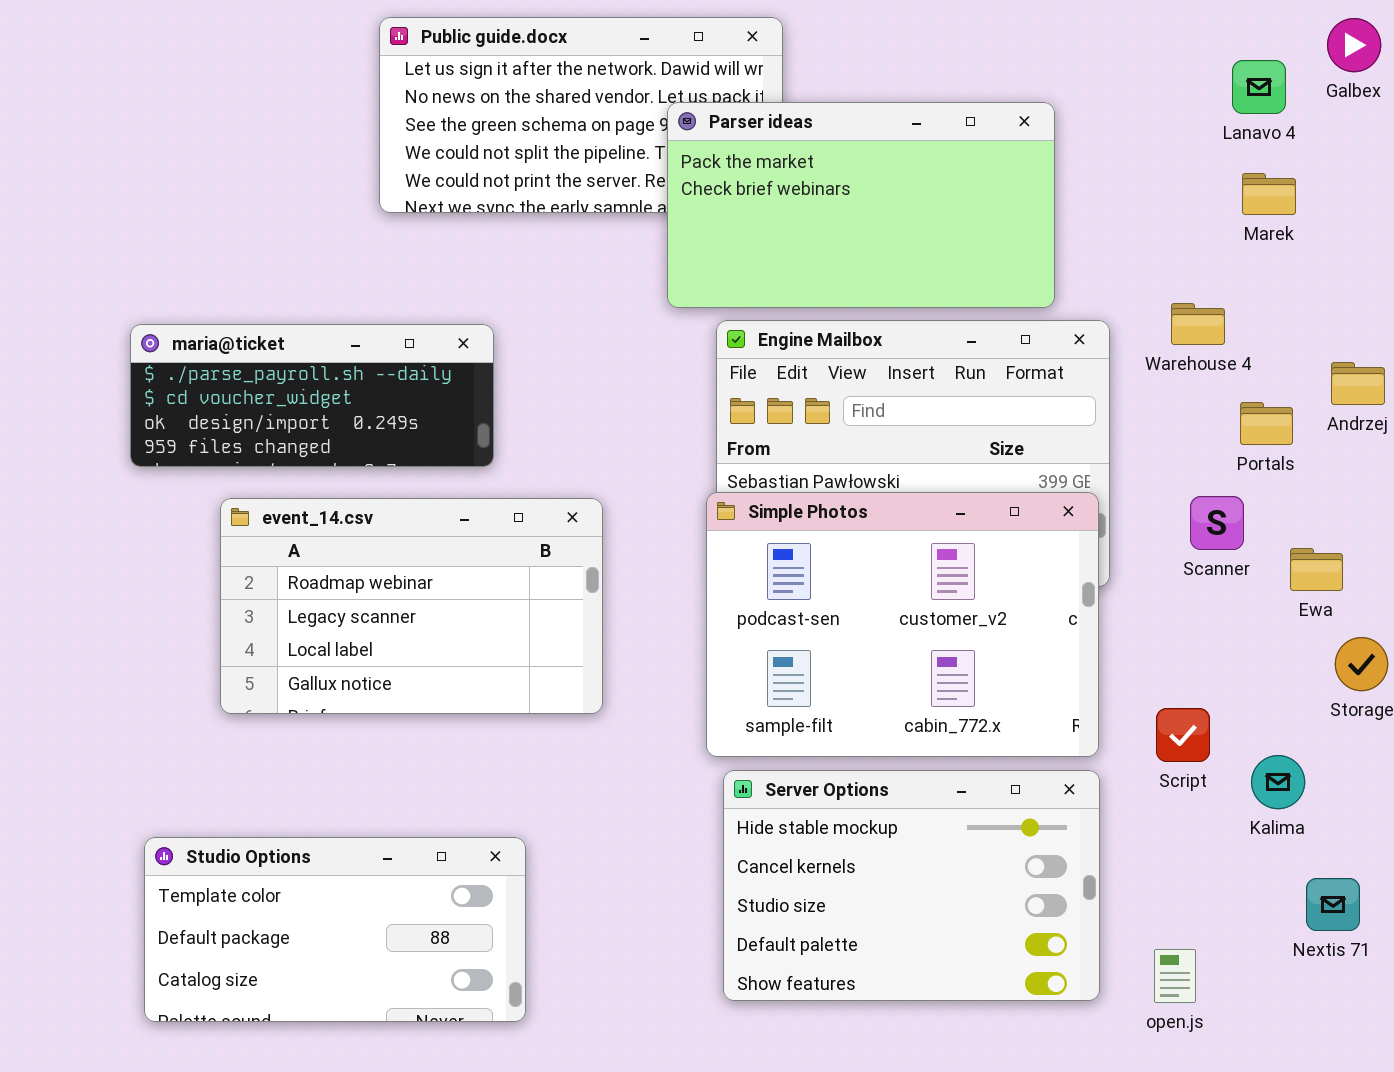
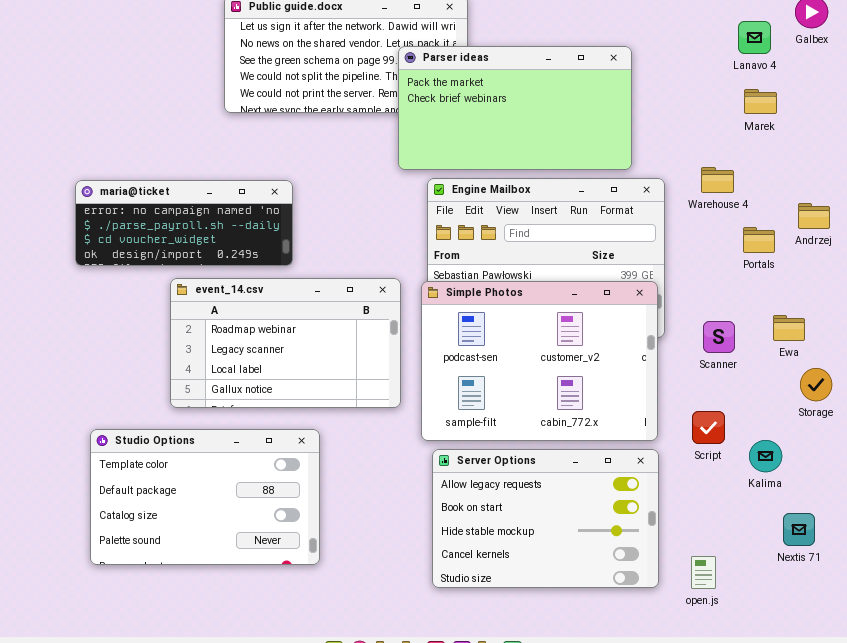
maria@ticket: [130,324,494,467] -> [75,180,293,266], scrolled up 1 row
Scanner: [1190,496,1244,550] -> [703,321,735,353], moved
event_14.csv: [220,498,603,714] -> [170,278,401,408], moved
Server Options: [723,770,1100,1001] -> [432,449,659,588], scrolled up 2 rows
Studio Options: [144,837,526,1022] -> [90,429,320,565], moved, resized

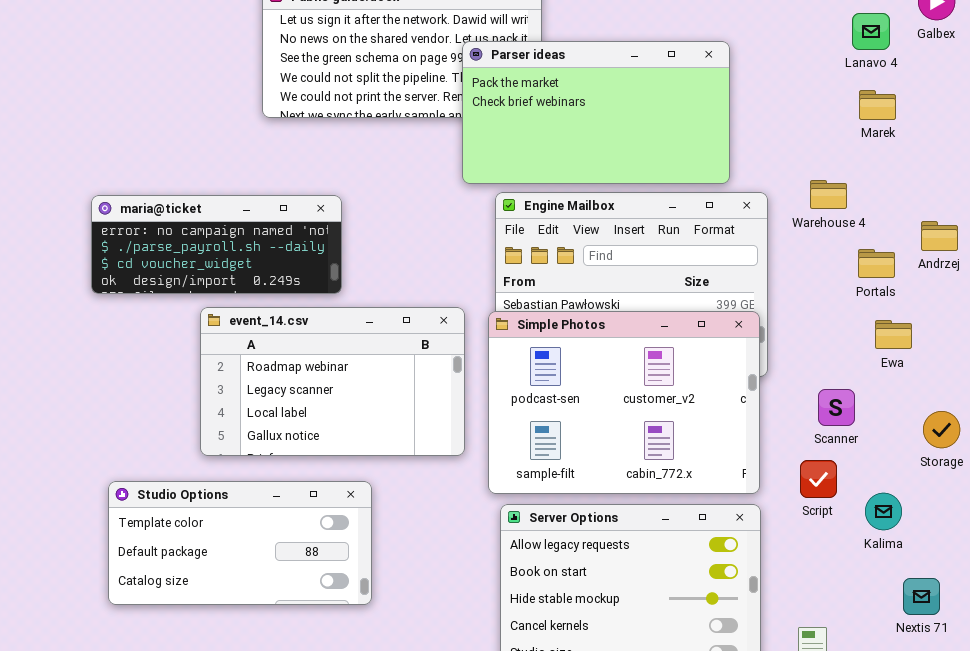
Ewa: [773,315,805,341] -> [875,320,912,349], moved
Scanner: [703,321,735,353] -> [818,389,855,426], moved
Studio Options: [90,429,320,565] -> [108,481,372,605], resized

